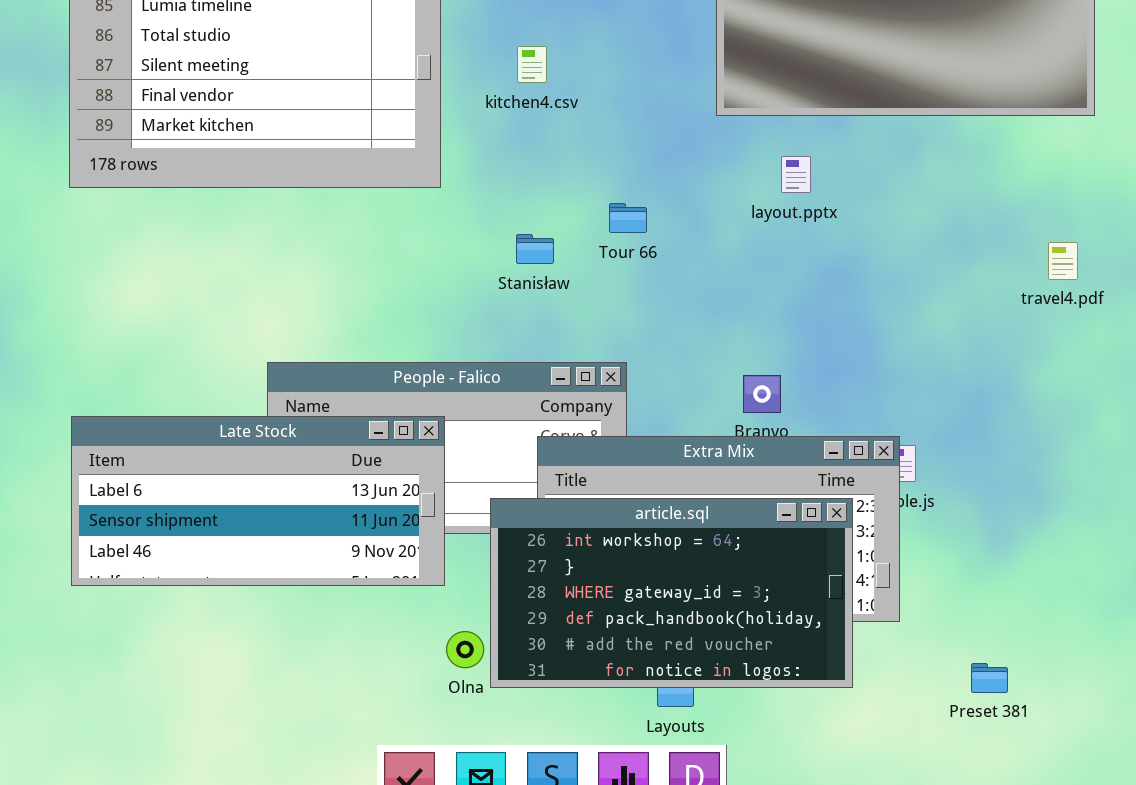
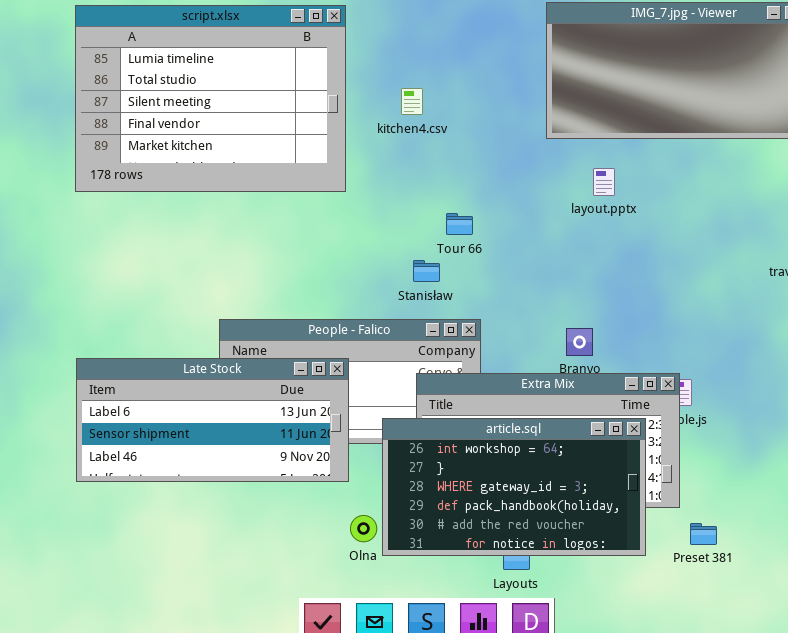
Tour 66: [609,203,647,233] -> [446,213,473,235], moved
Stanisław: [516,234,554,264] -> [413,260,440,282], moved
Preset 381: [971,663,1008,693] -> [690,523,717,545], moved

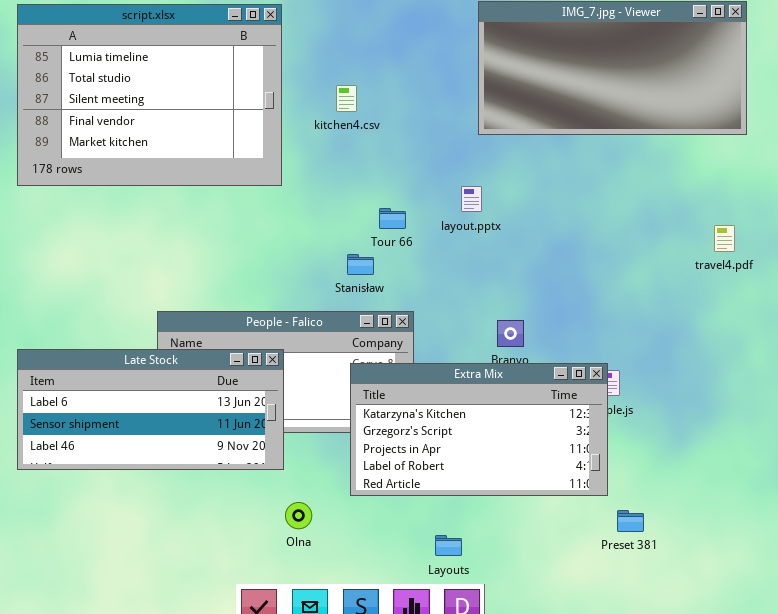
layout.pptx: [593,168,615,196] -> [461,186,482,212], moved
article.sql: [382,418,646,556] -> none, closed

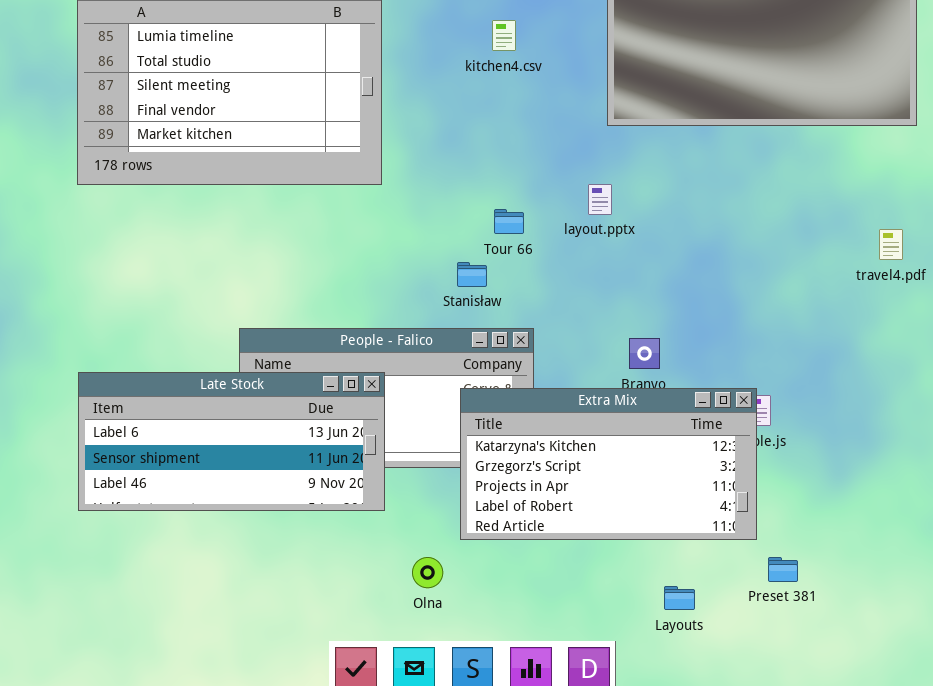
kitchen4.csv: [336,85,357,112] -> [492,20,516,51], moved
Olna: [285,502,312,529] -> [412,557,443,588], moved
Layouts: [435,535,462,556] -> [664,586,695,610], moved

